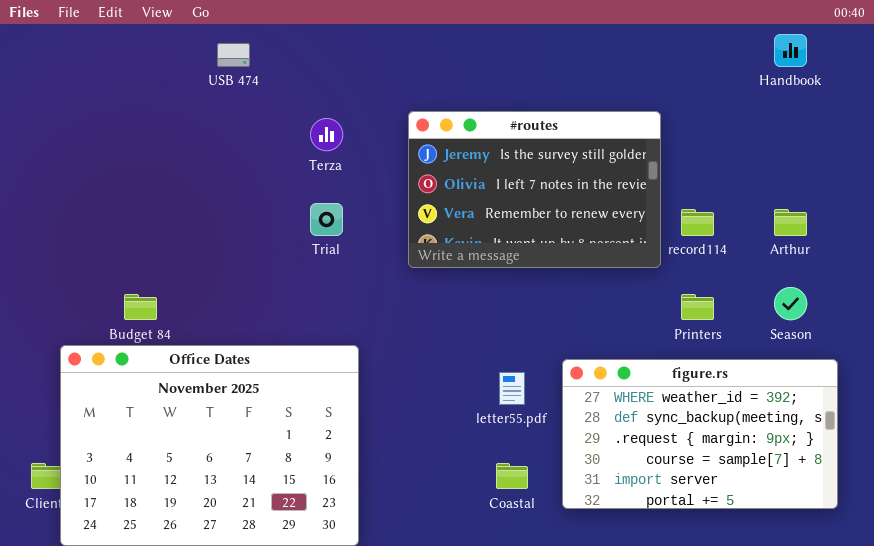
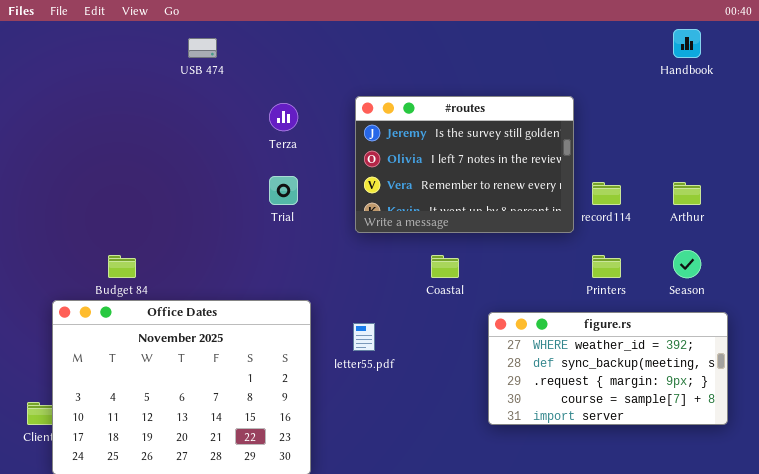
figure.rs: [562,359,838,509] -> [488,312,728,425], resized
letter55.pdf: [499,372,525,405] -> [353,323,375,351], moved
Coastal: [496,463,528,489] -> [431,255,459,278], moved

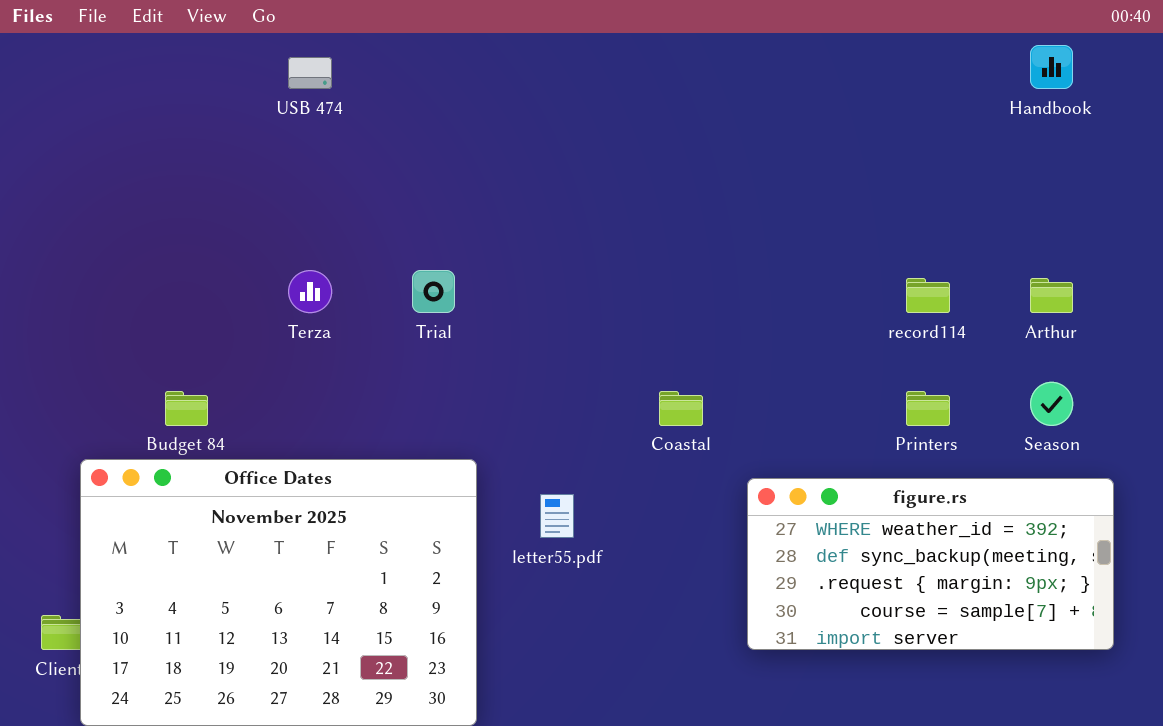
#routes: [355,96,574,233] -> none, closed
Terza: [269,103,298,131] -> [288,270,332,313], moved

